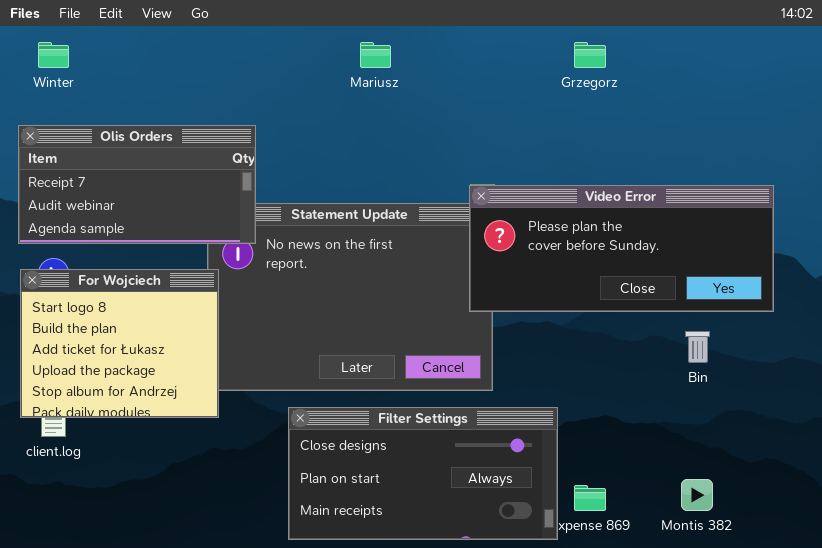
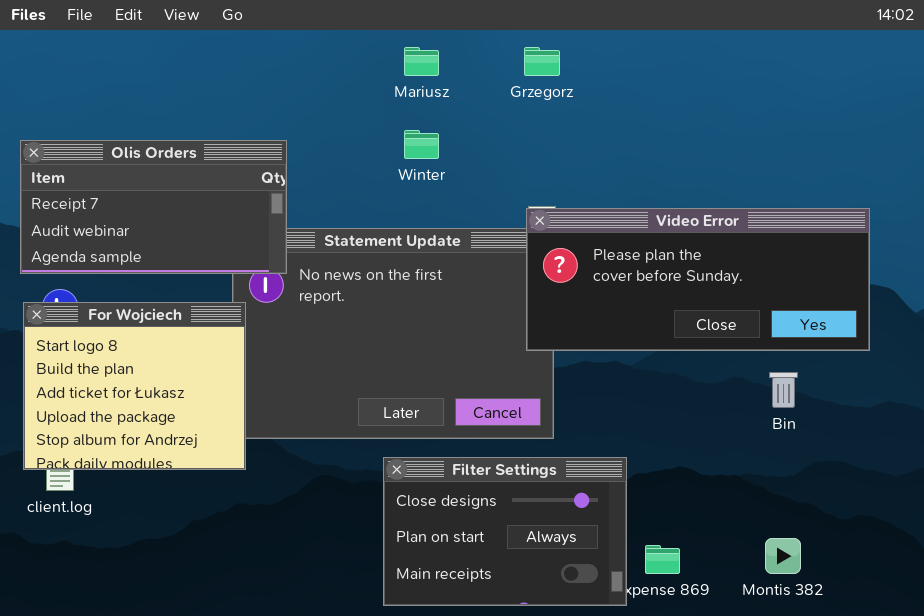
Winter: [38,42,69,68] -> [404,130,439,159], moved
Grzegorz: [574,42,606,68] -> [524,47,560,76], moved
Filter Settings: [288,407,558,540] -> [383,457,627,606], resized

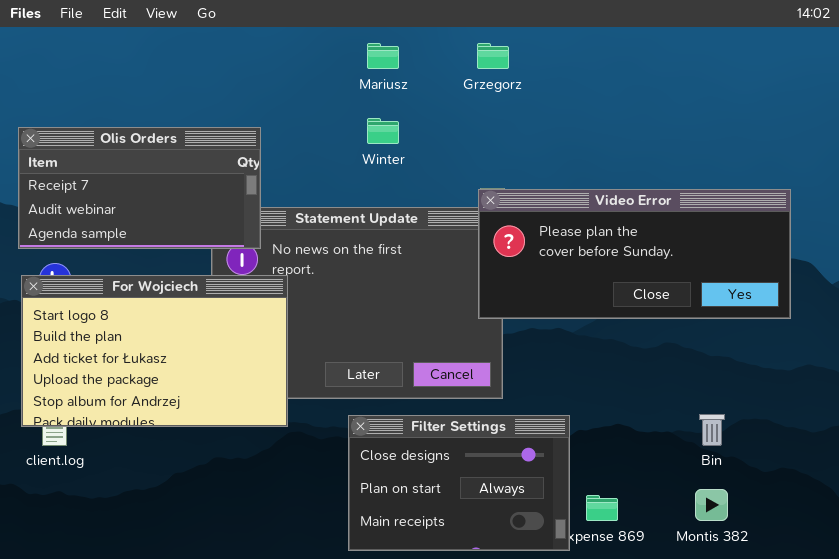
For Wojciech: [23,302,246,470] -> [21,275,288,427], resized
Bin: [769,372,798,408] -> [699,414,725,446], moved

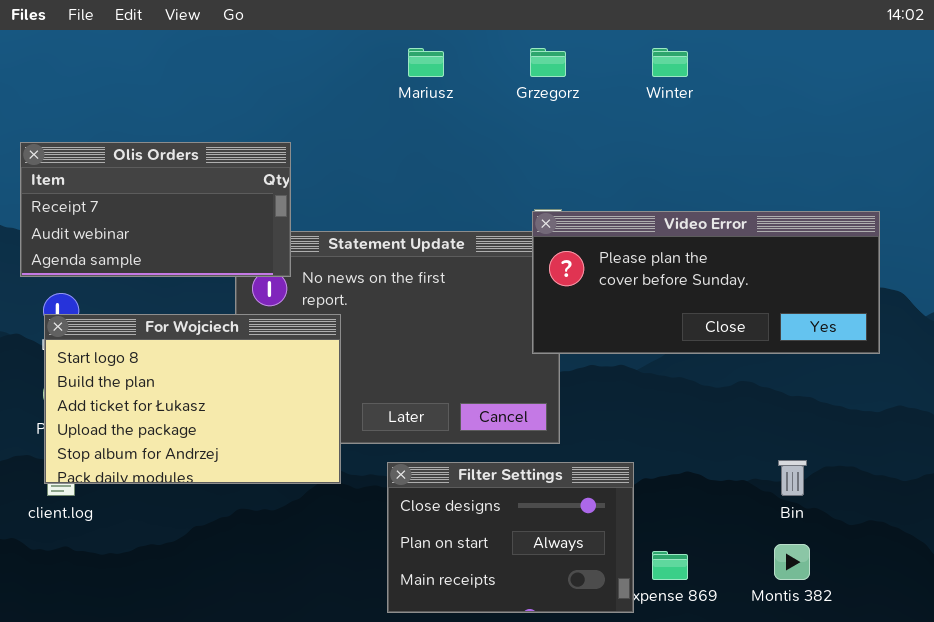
Winter: [367,118,399,144] -> [652,48,688,77], moved
For Wojciech: [21,275,288,427] -> [44,314,341,484], moved

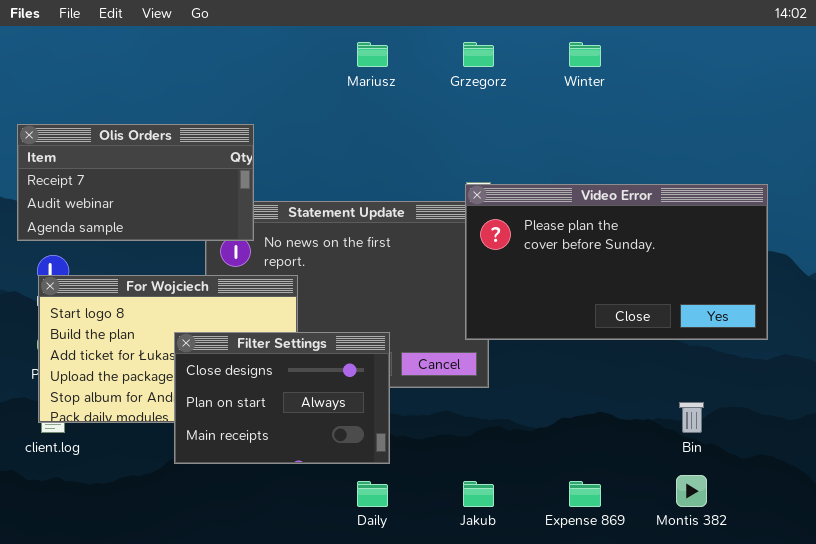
Video Error: [532,211,880,354] -> [465,184,768,340], resized
Filter Settings: [387,462,634,613] -> [174,332,390,464], moved

